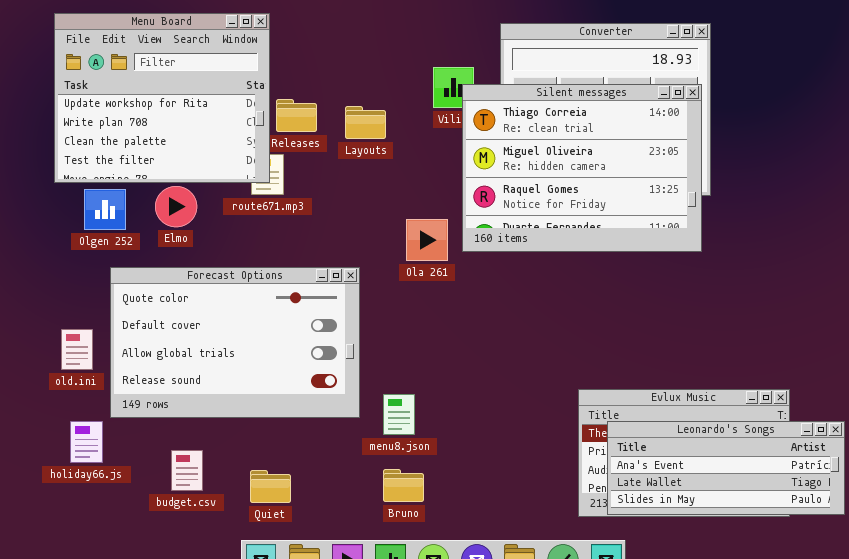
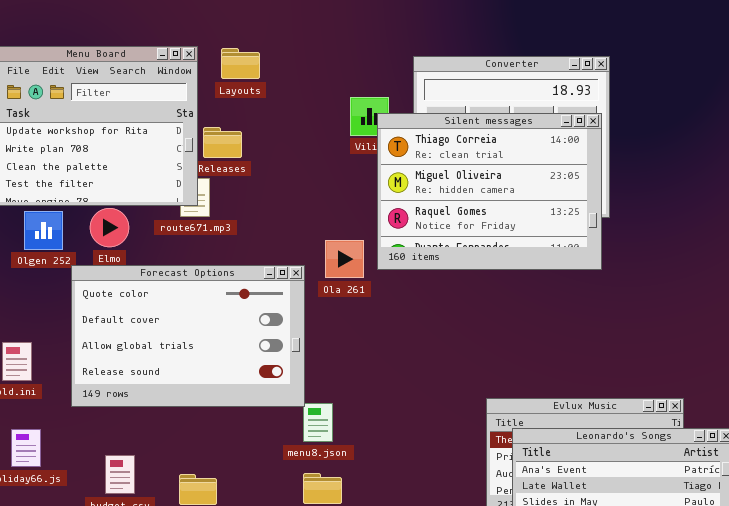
Layouts: [345,106,386,139] -> [221,48,260,79], moved
Forecast Options: [110,267,360,418] -> [71,265,305,407], moved

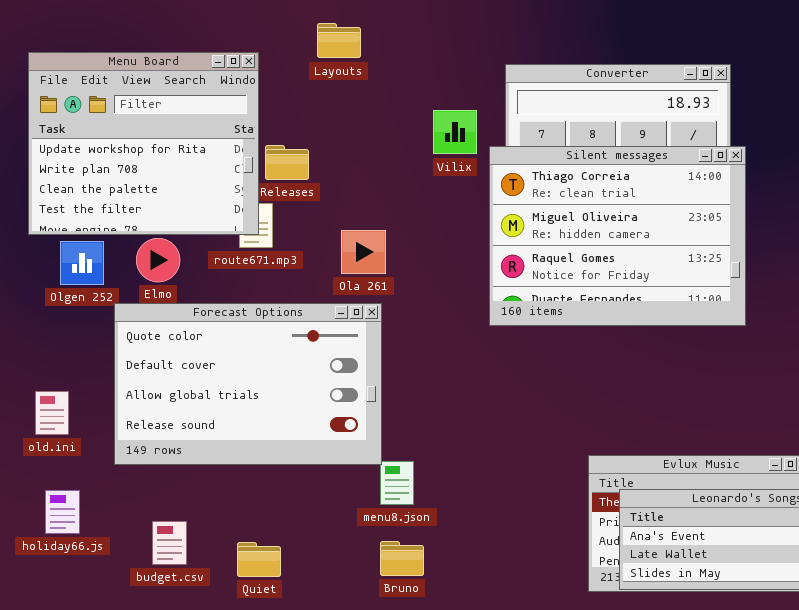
Layouts: [221,48,260,79] -> [317,23,361,58], moved
Silent messages: [377,113,602,270] -> [489,146,746,326], moved
Ola 261: [325,240,364,278] -> [341,230,386,274], moved

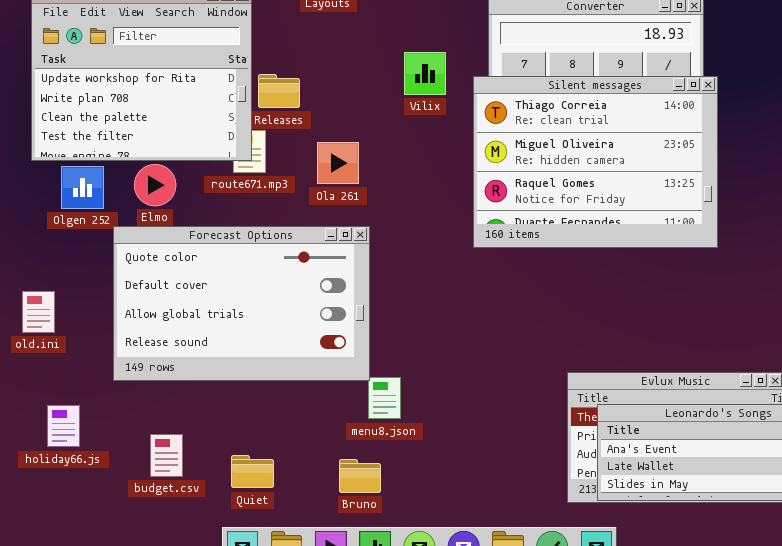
Vilix: [433,110,477,154] -> [404,52,446,95], moved
Ola 261: [341,230,386,274] -> [317,142,359,184], moved
old.ini: [35,391,69,435] -> [22,291,55,333], moved
Bruno: [380,541,424,576] -> [339,459,381,493], moved

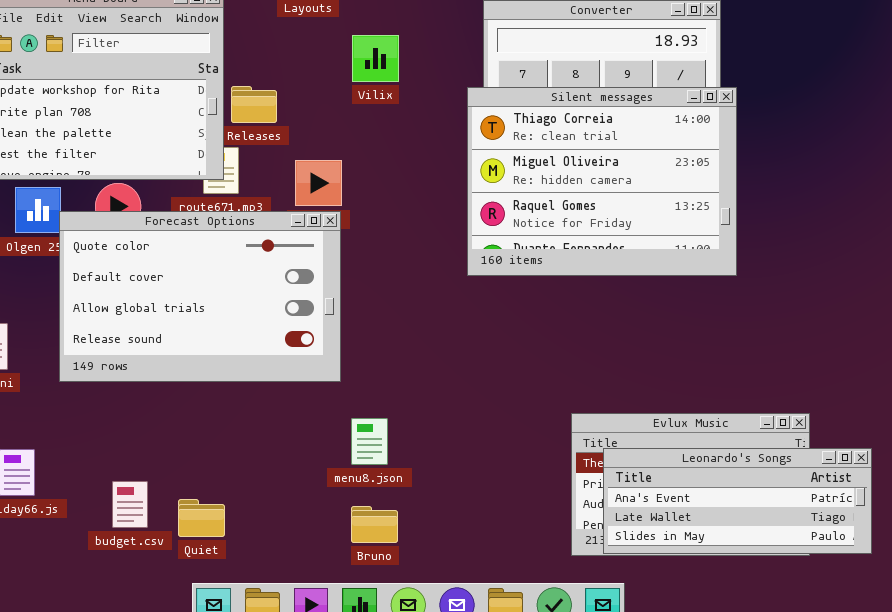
Vilix: [404,52,446,95] -> [352,35,399,82], moved
Forecast Options: [113,226,370,381] -> [59,211,341,382], moved
Quiet: [231,455,274,488] -> [178,499,225,537], moved
Bruno: [339,459,381,493] -> [351,506,398,543], moved

